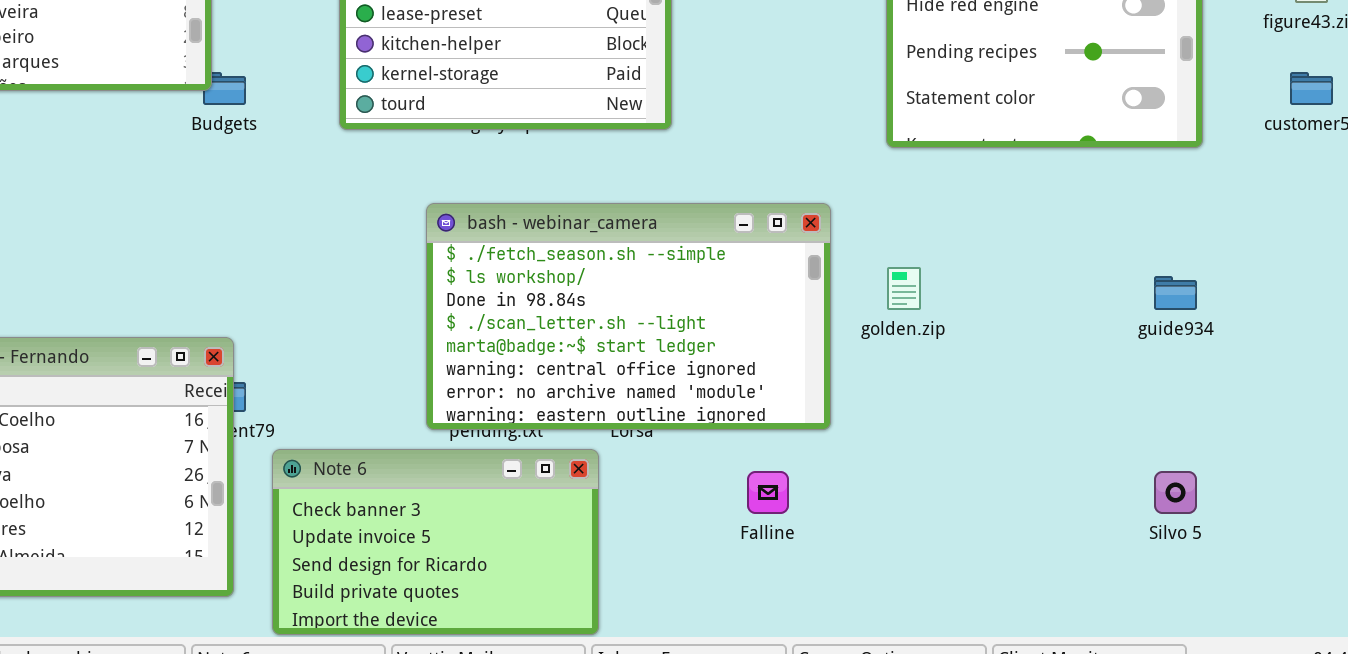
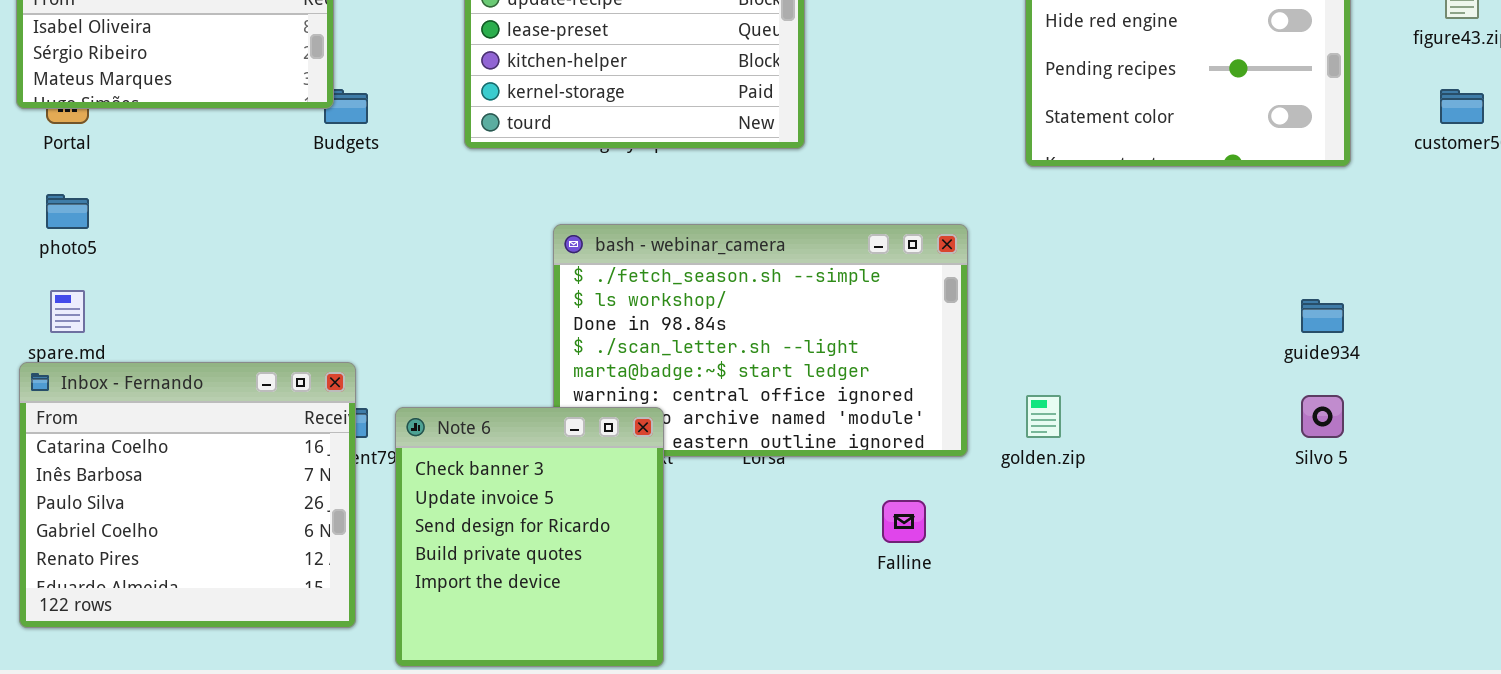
golden.zip: [887,267,921,310] -> [1026,395,1061,438], moved
Note 6: [272,449,599,635] -> [395,407,664,667], resized
Silvo 5: [1154,471,1197,514] -> [1301,395,1344,438], moved

